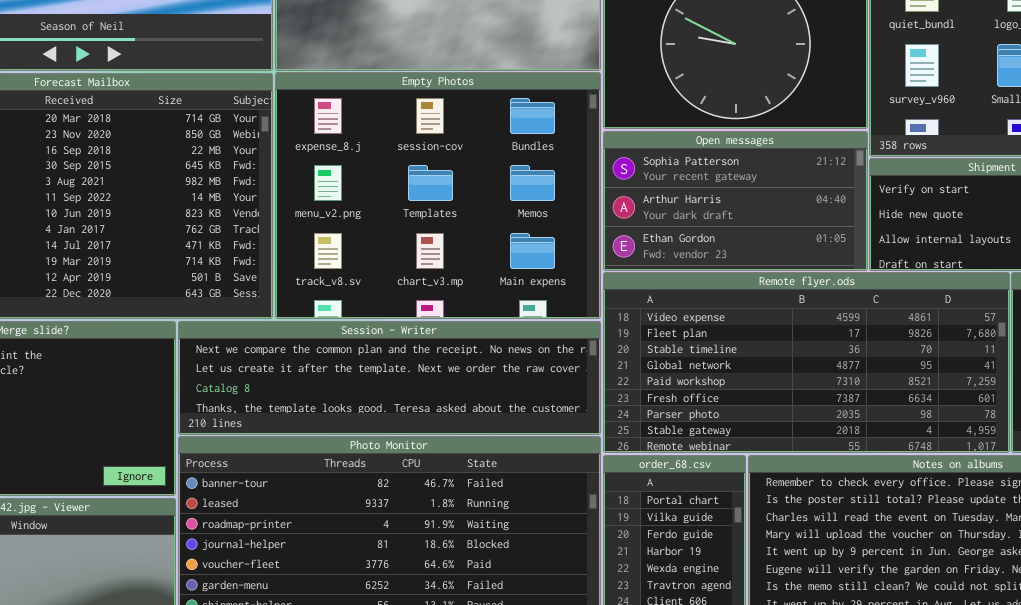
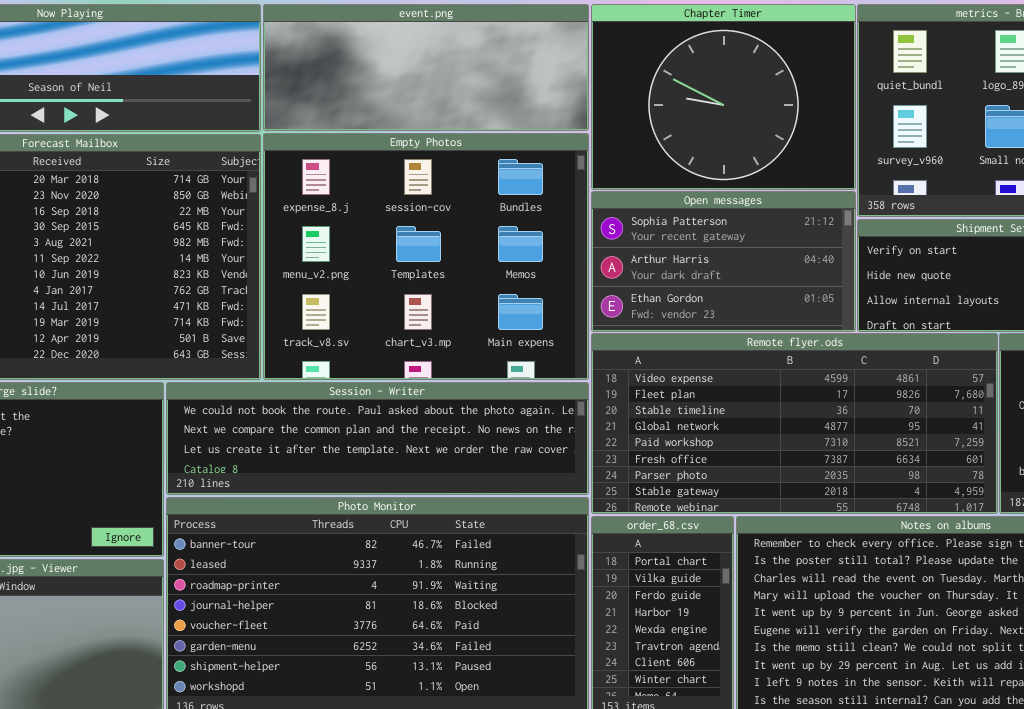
Session - Writer: [178,321,601,435] -> [166,382,589,495], scrolled up 1 row

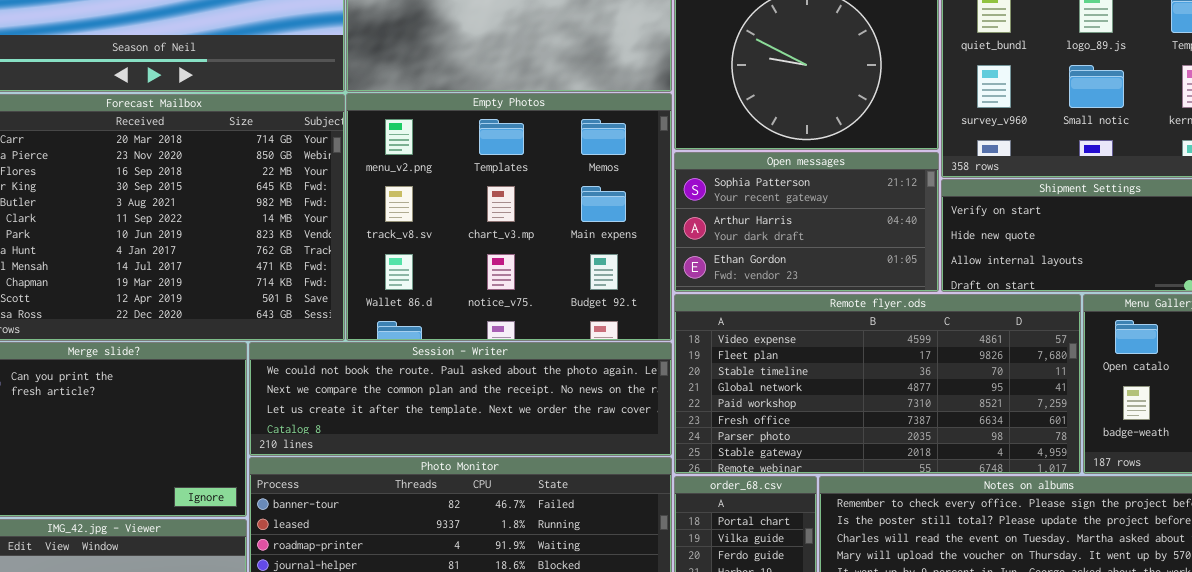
Empty Photos: [263,133,589,380] -> [346,93,672,341], scrolled down 1 row

